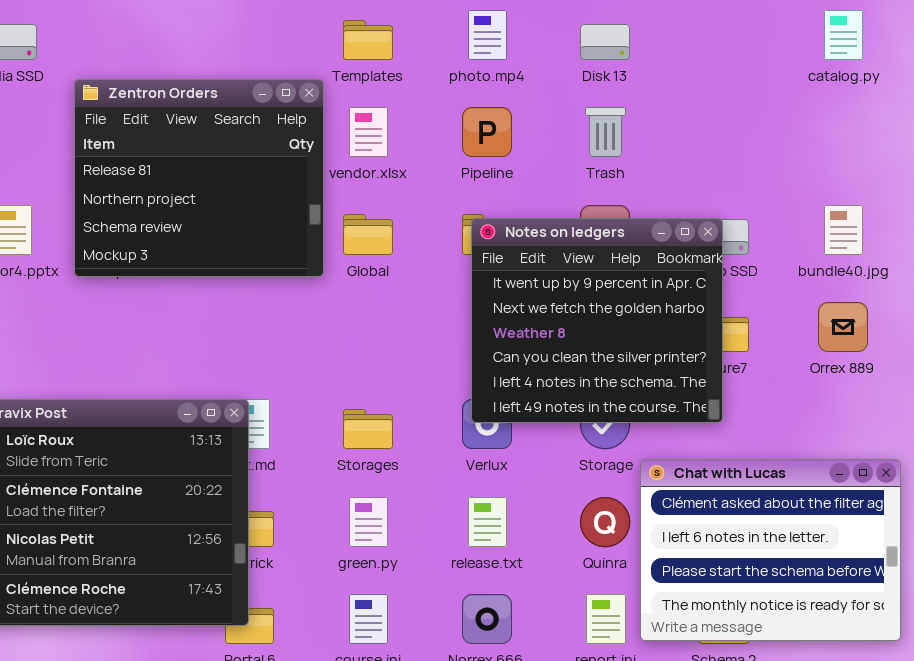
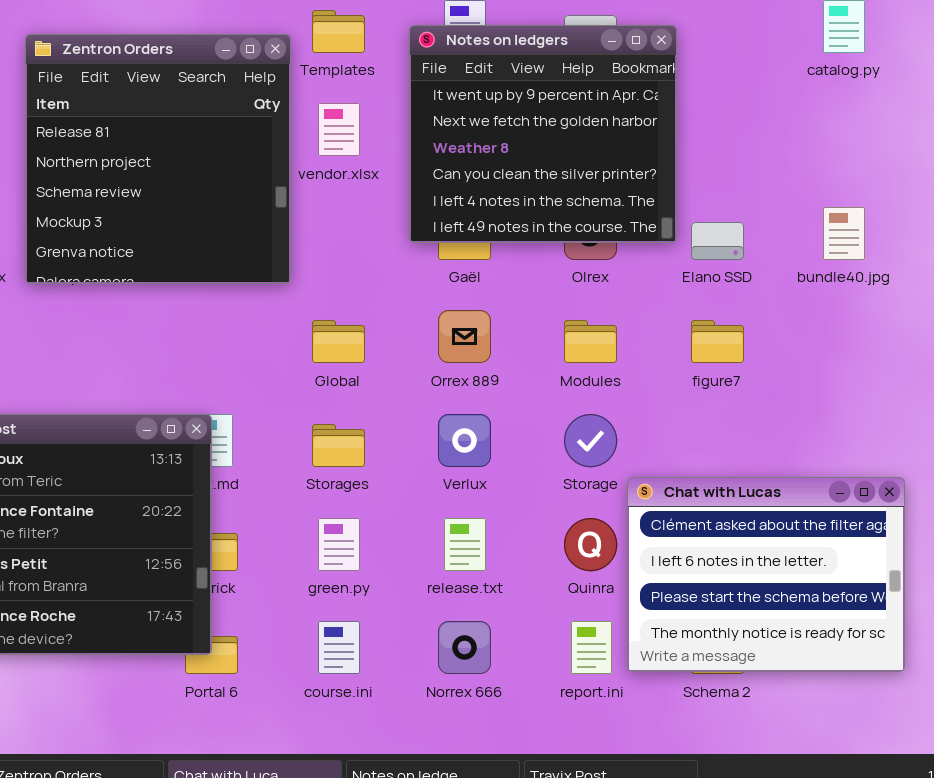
Zentron Orders: [74,79,324,277] -> [25,34,291,284], resized
Global: [343,214,393,255] -> [312,320,365,363], moved
Notes on ledgers: [471,218,723,423] -> [409,25,677,243], moved
Orrex 889: [818,302,868,352] -> [438,310,491,363], moved

